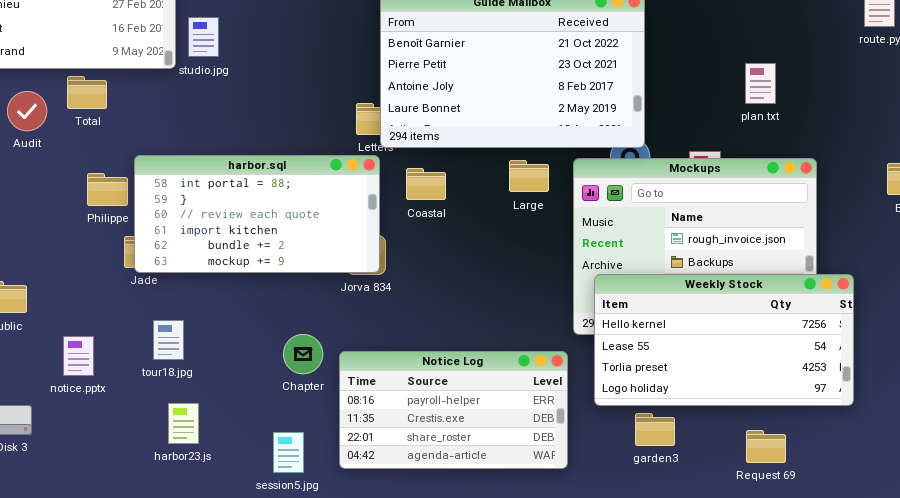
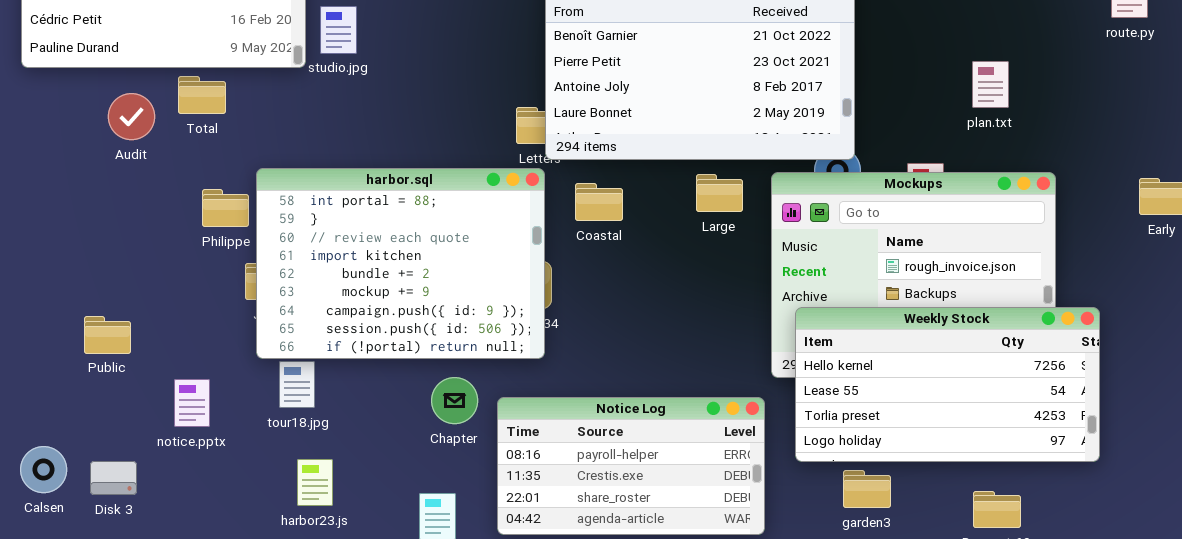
harbor.sql: [134,155,380,273] -> [256,168,545,359], resized

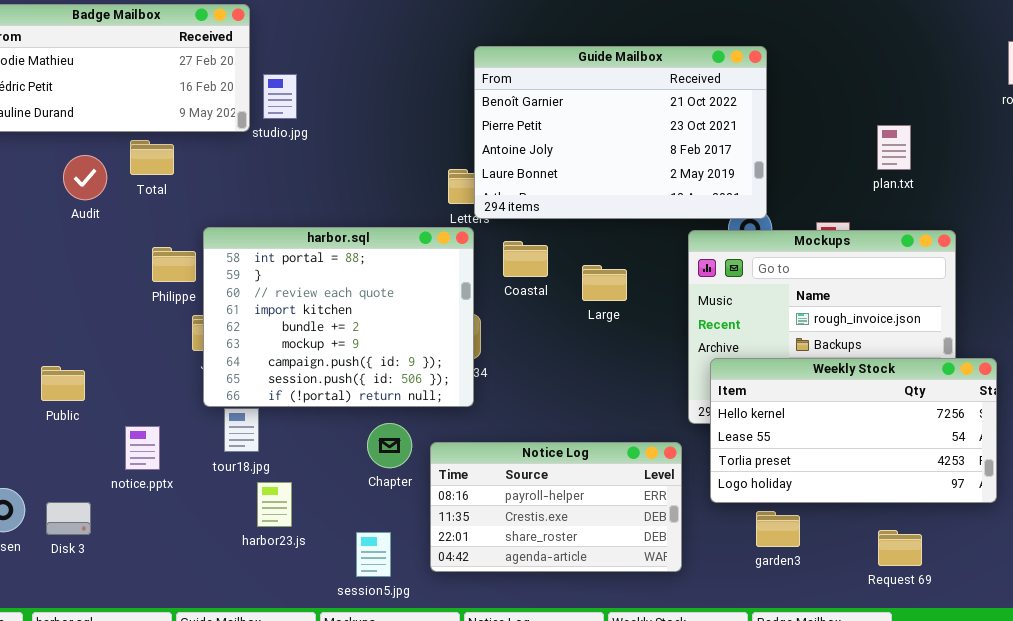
Large: [696,174,743,212] -> [582,265,627,301], moved
harbor23.js: [297,459,333,506] -> [257,482,292,527], moved

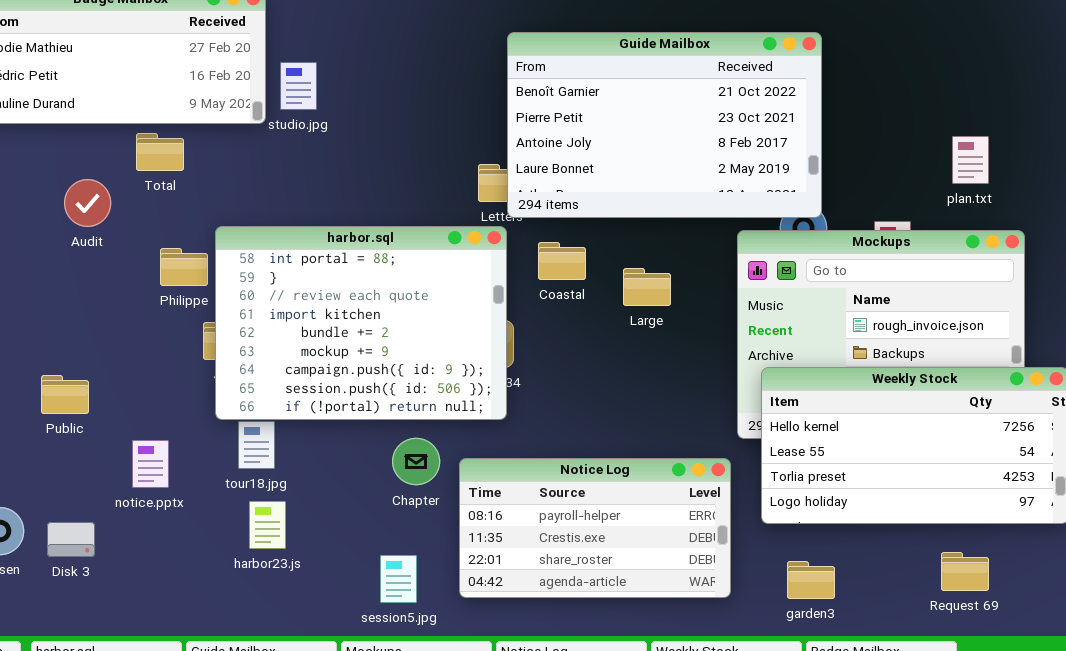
plan.txt: [877,125,911,170] -> [952,136,989,184], moved
Audit: [63,155,107,200] -> [64,179,111,227], moved
harbor23.js: [257,482,292,527] -> [249,501,286,549], moved
garden3: [756,511,800,547] -> [787,561,835,599], moved

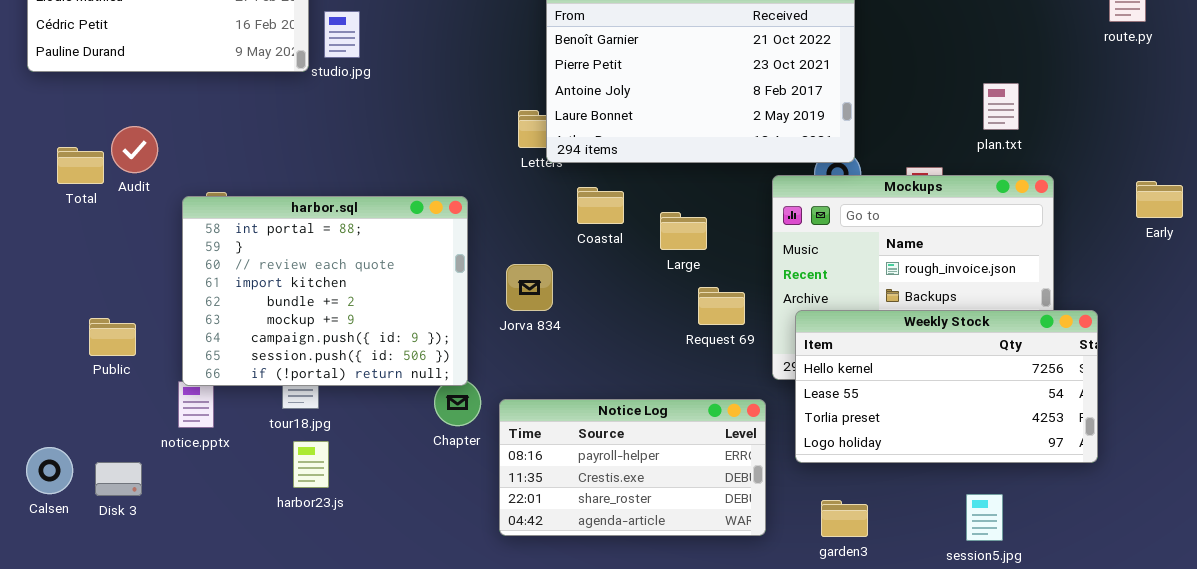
Total: [136,133,184,171] -> [57,147,104,184], moved
harbor.sql: [215,226,507,420] -> [182,196,468,386], moved
Request 69: [941,552,989,591] -> [698,287,745,325], moved
session5.jpg: [380,555,417,603] -> [966,494,1003,541], moved

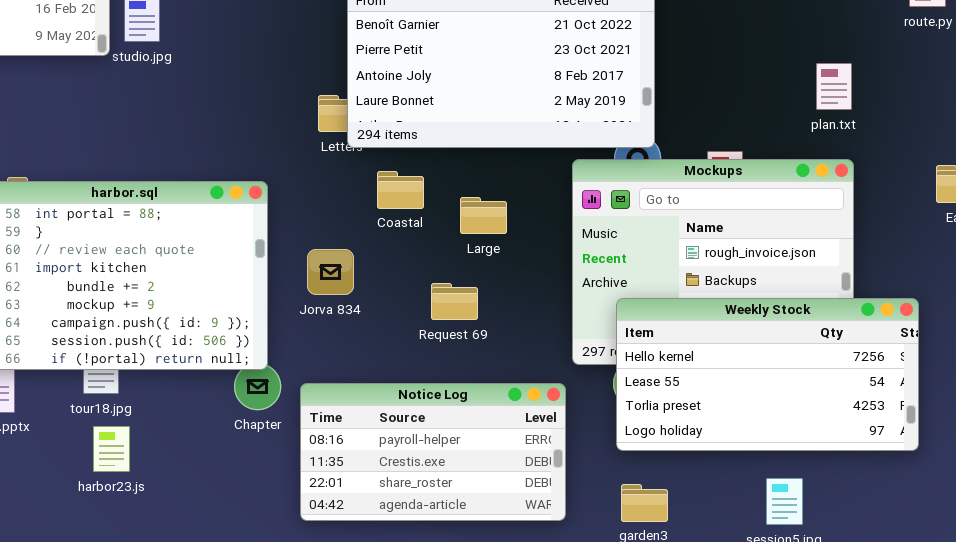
plan.txt: [983,83,1019,130] -> [816,63,852,110], moved
Request 69: [698,287,745,325] -> [431,283,478,320], moved
Weekly Stock: [795,310,1098,463] -> [616,298,919,451], moved

